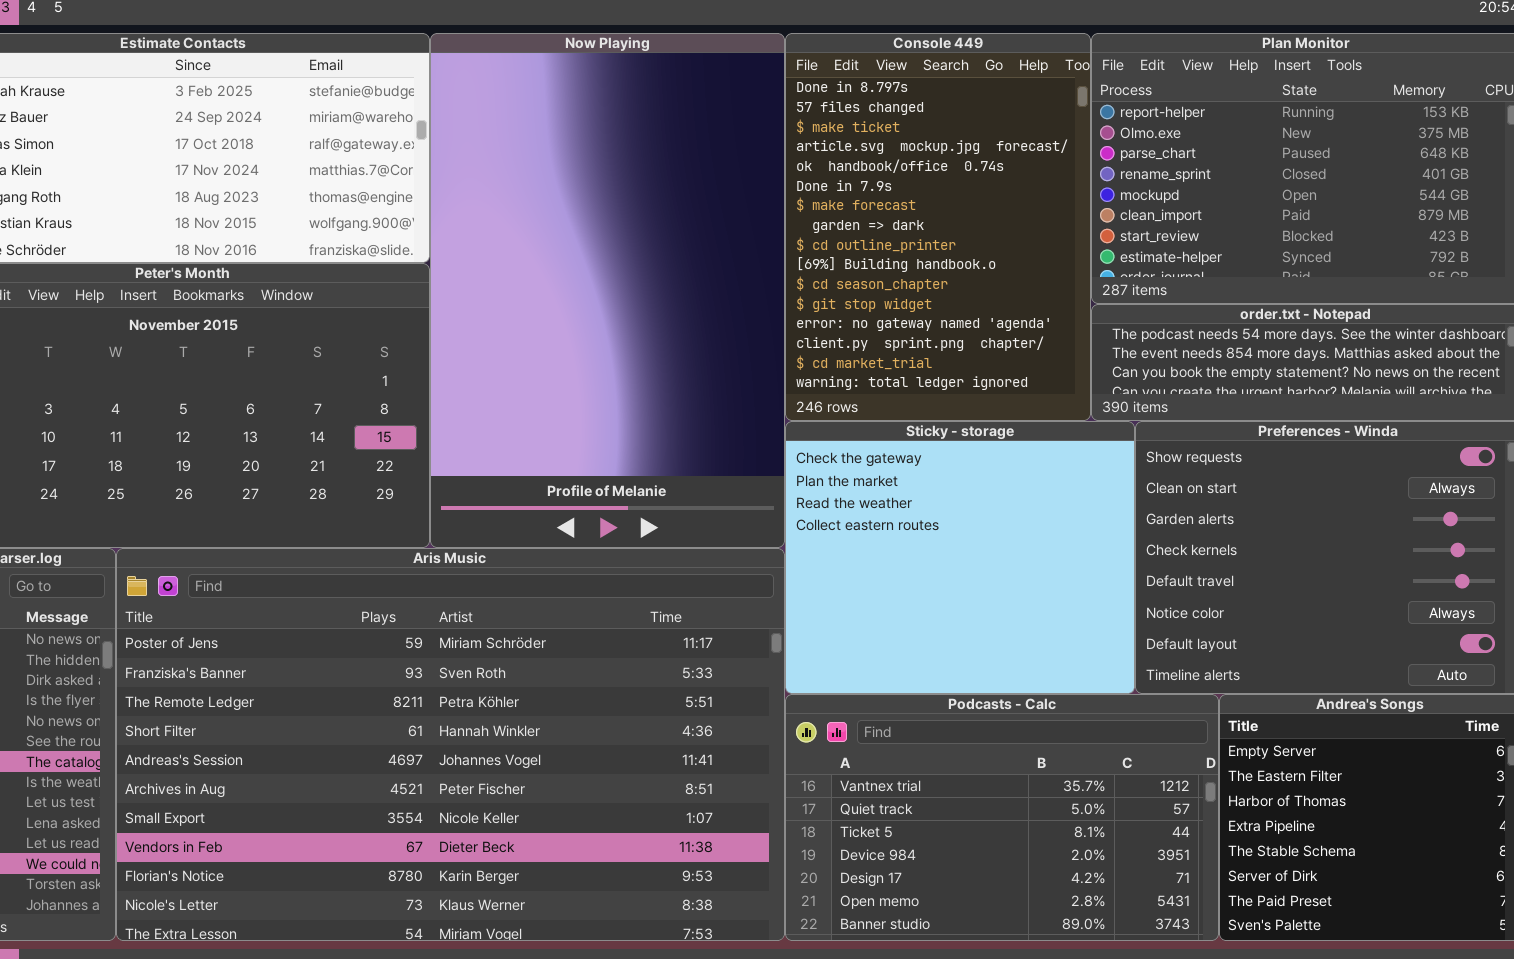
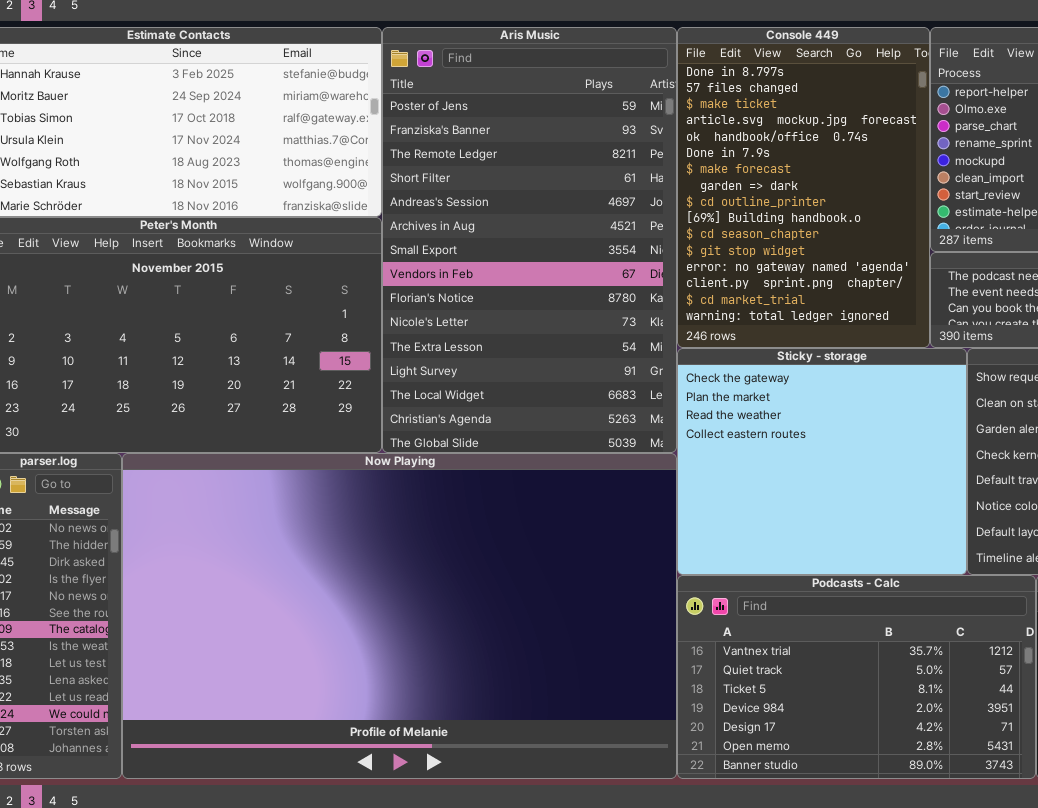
Now Playing: [430,33,785,548] -> [122,453,677,779], moved, resized
Aris Music: [116,548,785,941] -> [382,27,677,453], moved, resized

